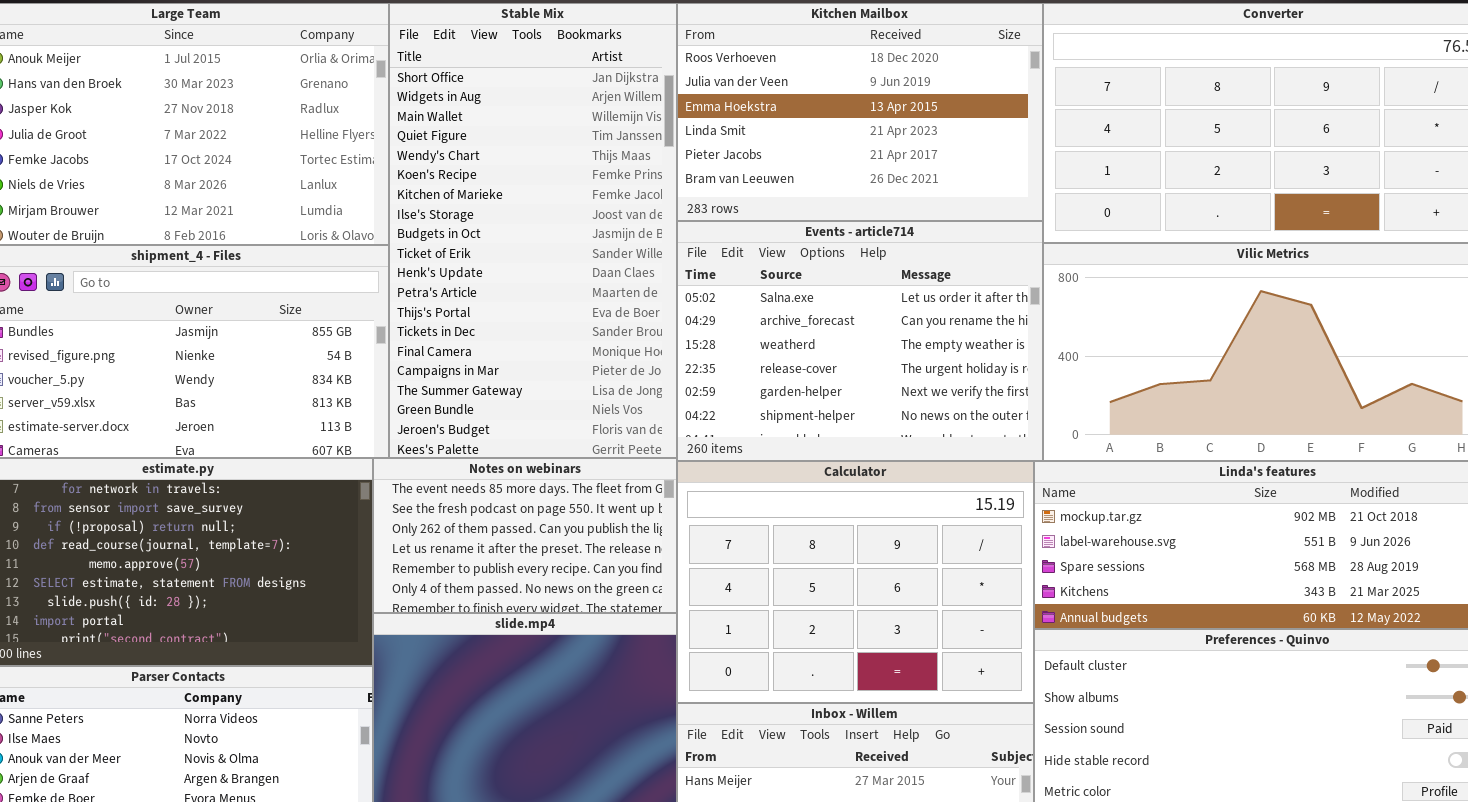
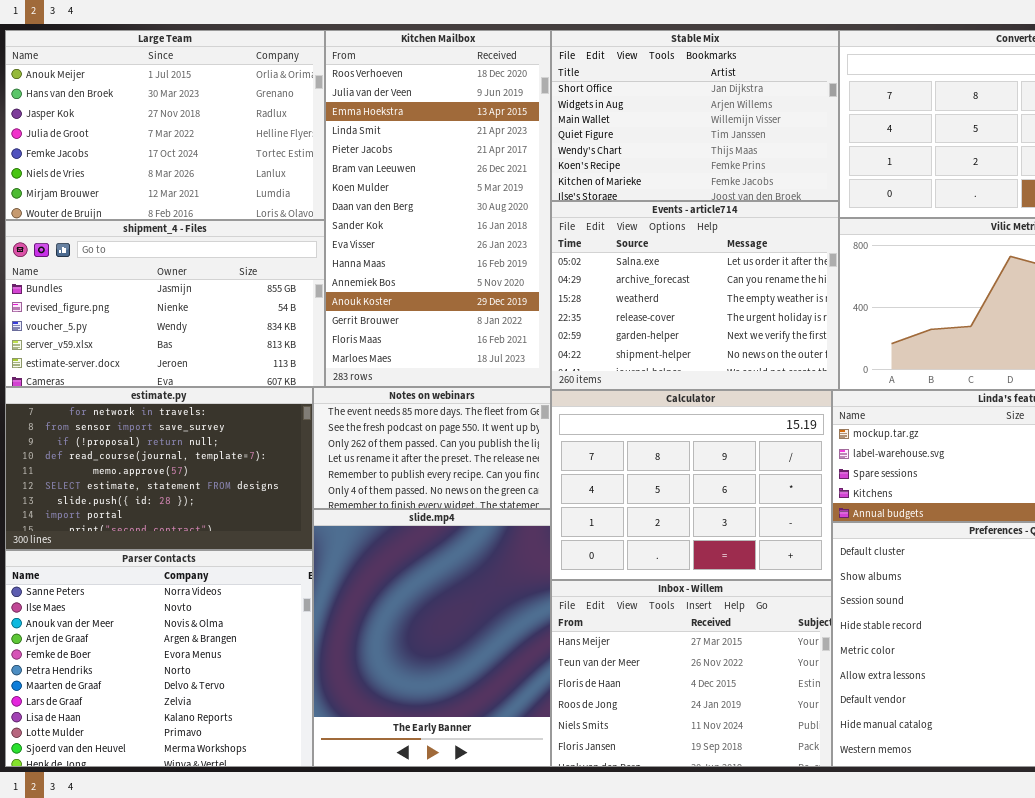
Stable Mix: [389,3,677,458] -> [551,30,839,201], moved, resized
Kitchen Mailbox: [677,3,1043,221] -> [325,30,551,387], moved, resized

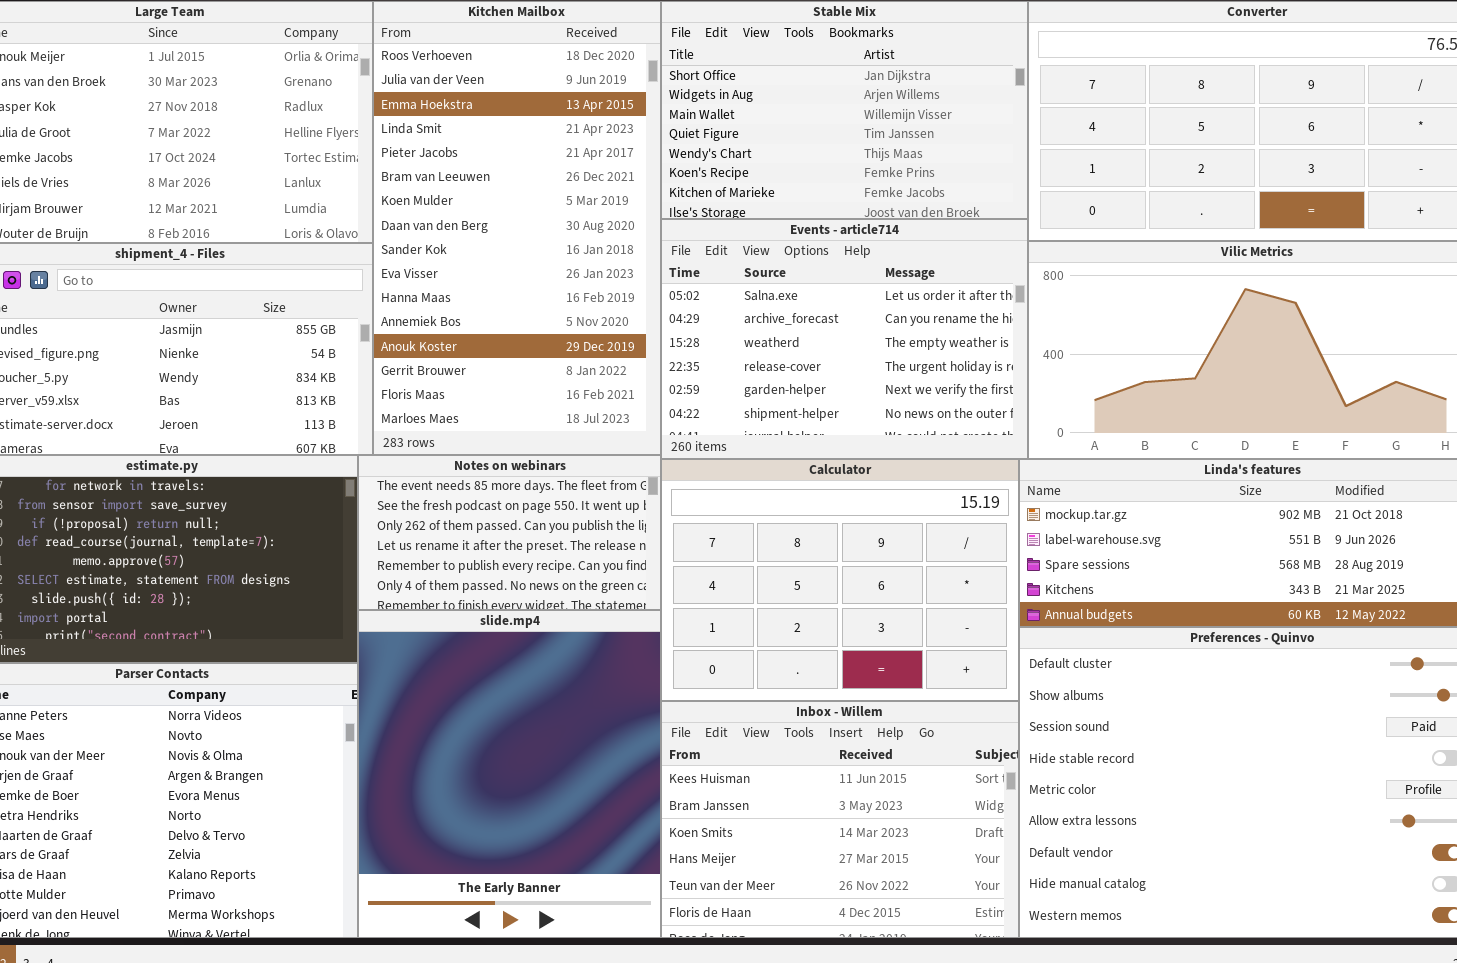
Inbox - Willem: [551,580,832,767] -> [661,701,1019,938], scrolled up 3 rows

